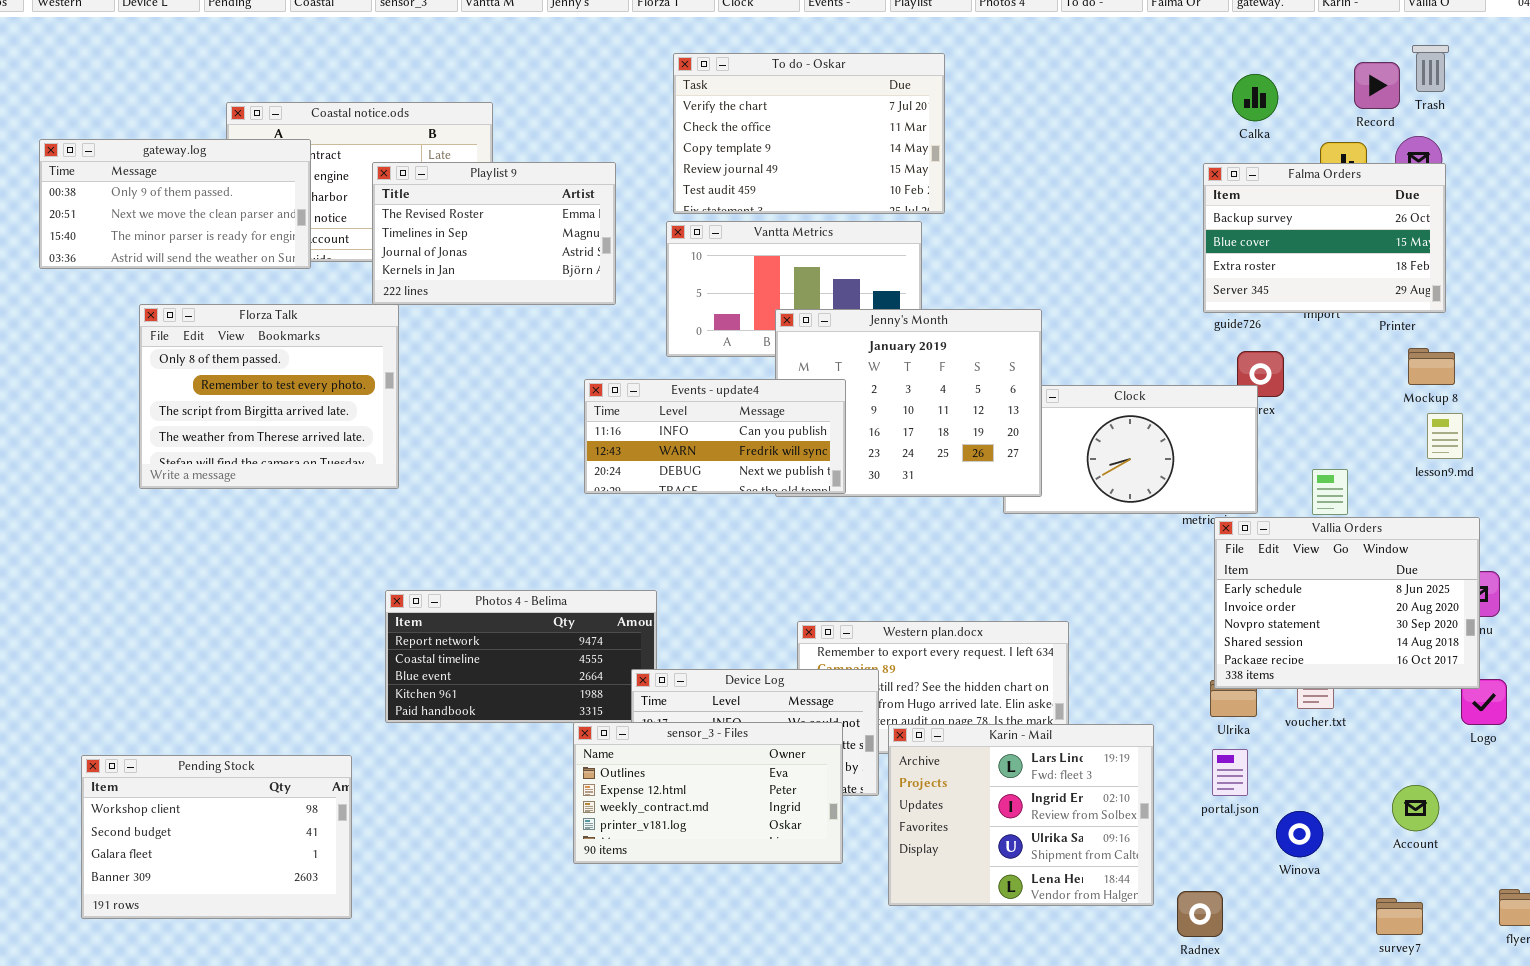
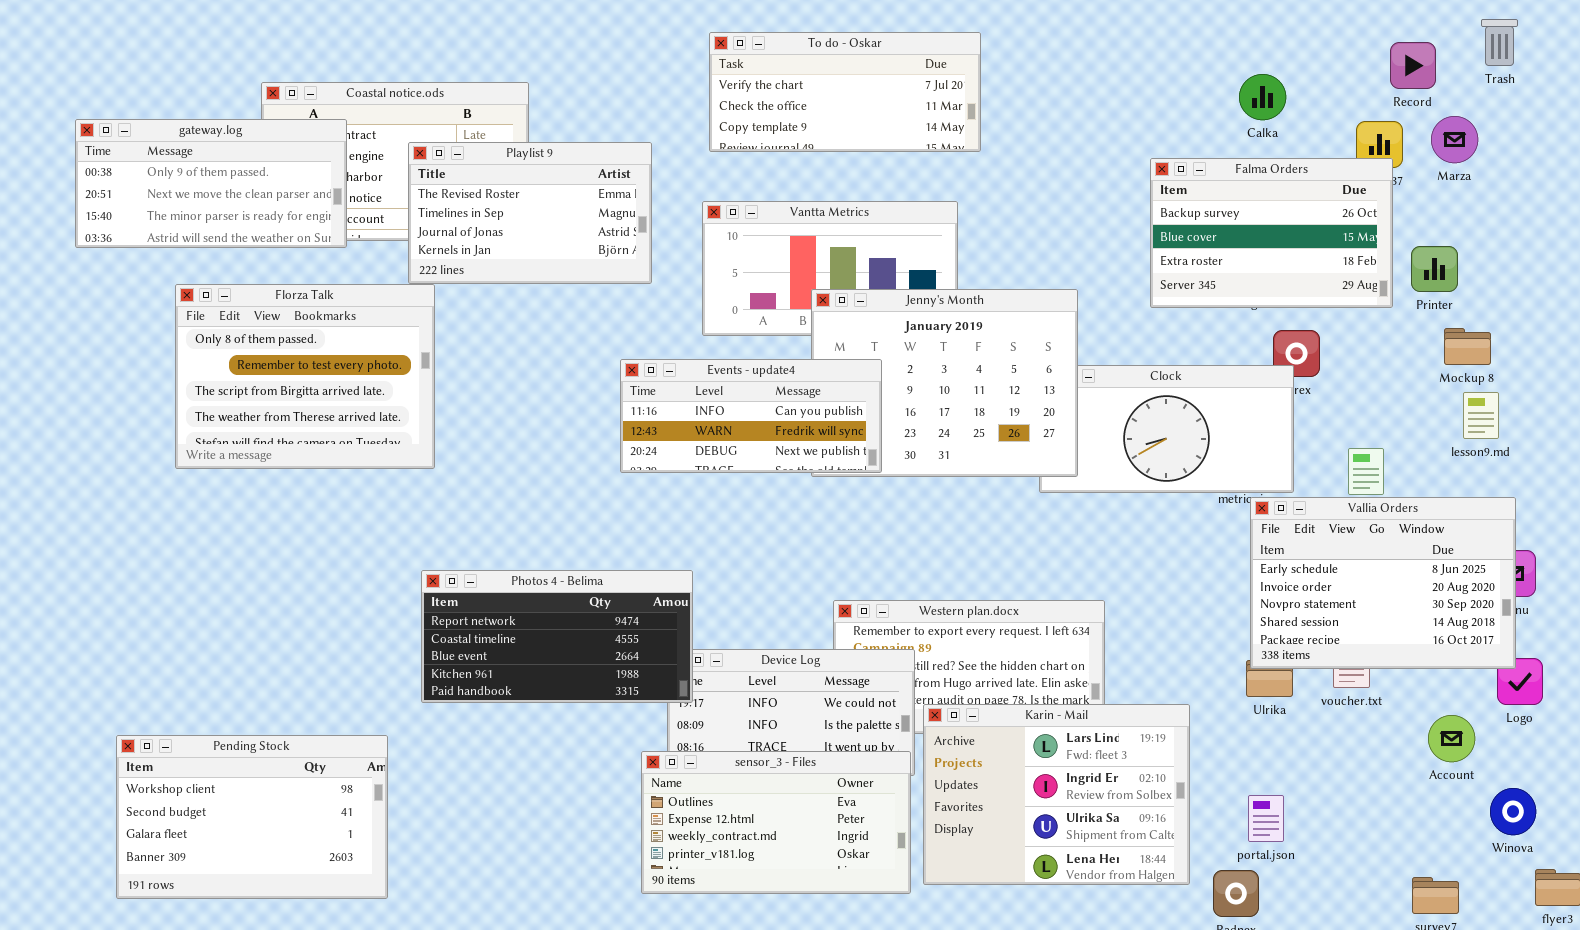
Trash: [1412,45,1449,92] -> [1481,19,1518,66], moved
To do - Oskar: [673,53,945,214] -> [709,32,981,152], resized
Calka: [1232,74,1278,121] -> [1239,74,1286,120], moved
Falma Orders: [1203,163,1446,313] -> [1150,158,1393,308], moved
Photos 4 - Belima: [385,590,657,723] -> [421,570,693,703], raised
sensor_3 - Files: [573,722,843,864] -> [641,751,911,894], moved
portal.json: [1212,749,1248,796] -> [1248,795,1284,842], moved
Account: [1392,785,1439,831] -> [1428,715,1475,762], moved
Winova: [1276,811,1323,857] -> [1490,788,1536,835], moved

